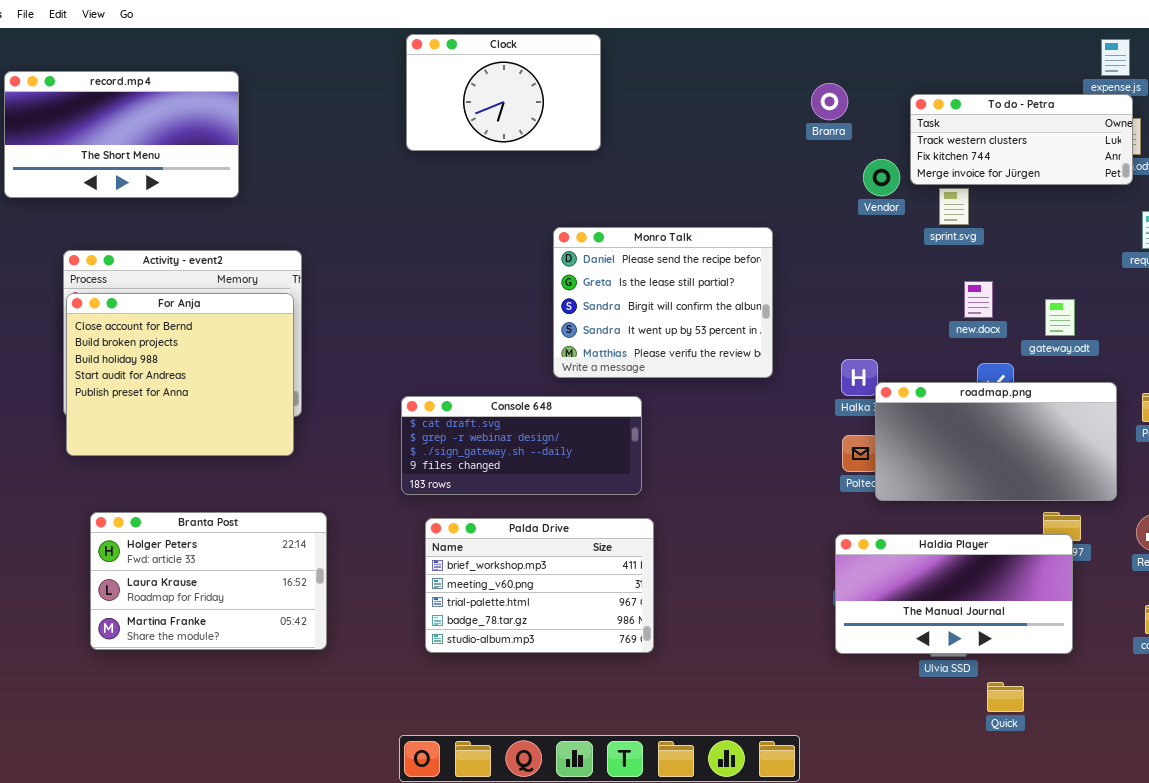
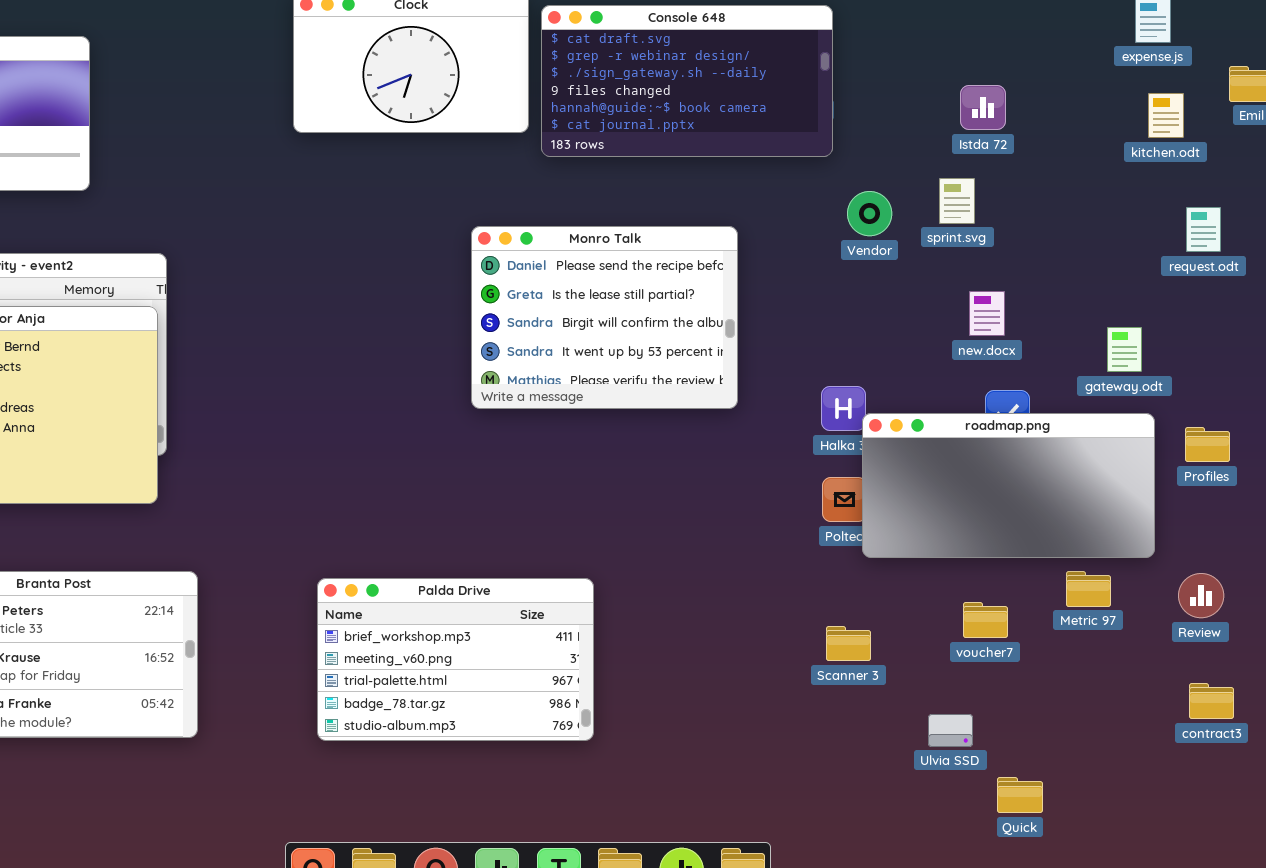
To do - Petra: [910,94,1133,185] -> none, closed
Vendor: [863,159,900,196] -> [847,191,892,236], moved
gateway.odt: [1045,299,1075,336] -> [1107,327,1142,372], moved
Console 648: [401,396,642,495] -> [541,5,833,157], moved, resized
Haldia Player: [835,534,1073,654] -> none, closed

